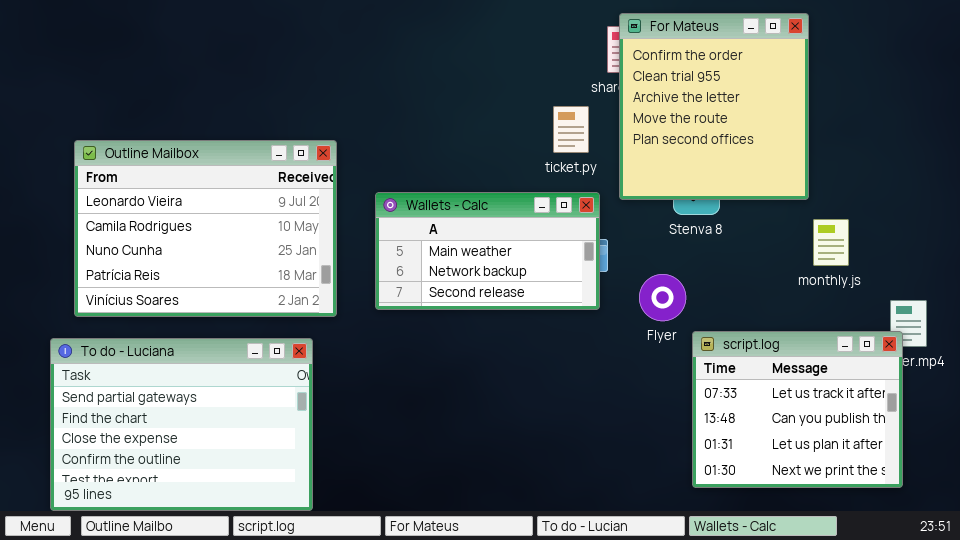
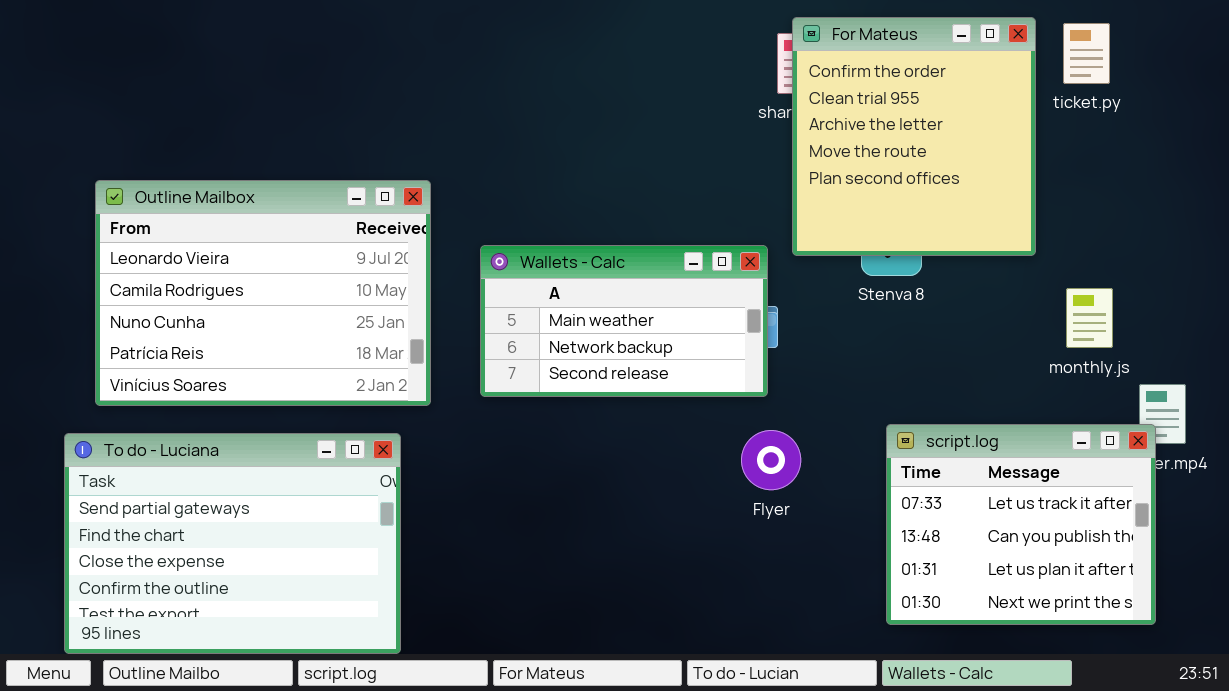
ticket.py: [553,106,589,153] -> [1063,23,1110,84], moved
monthly.js: [813,219,849,266] -> [1066,288,1113,348], moved
Flyer: [639,274,686,321] -> [741,430,801,490], moved

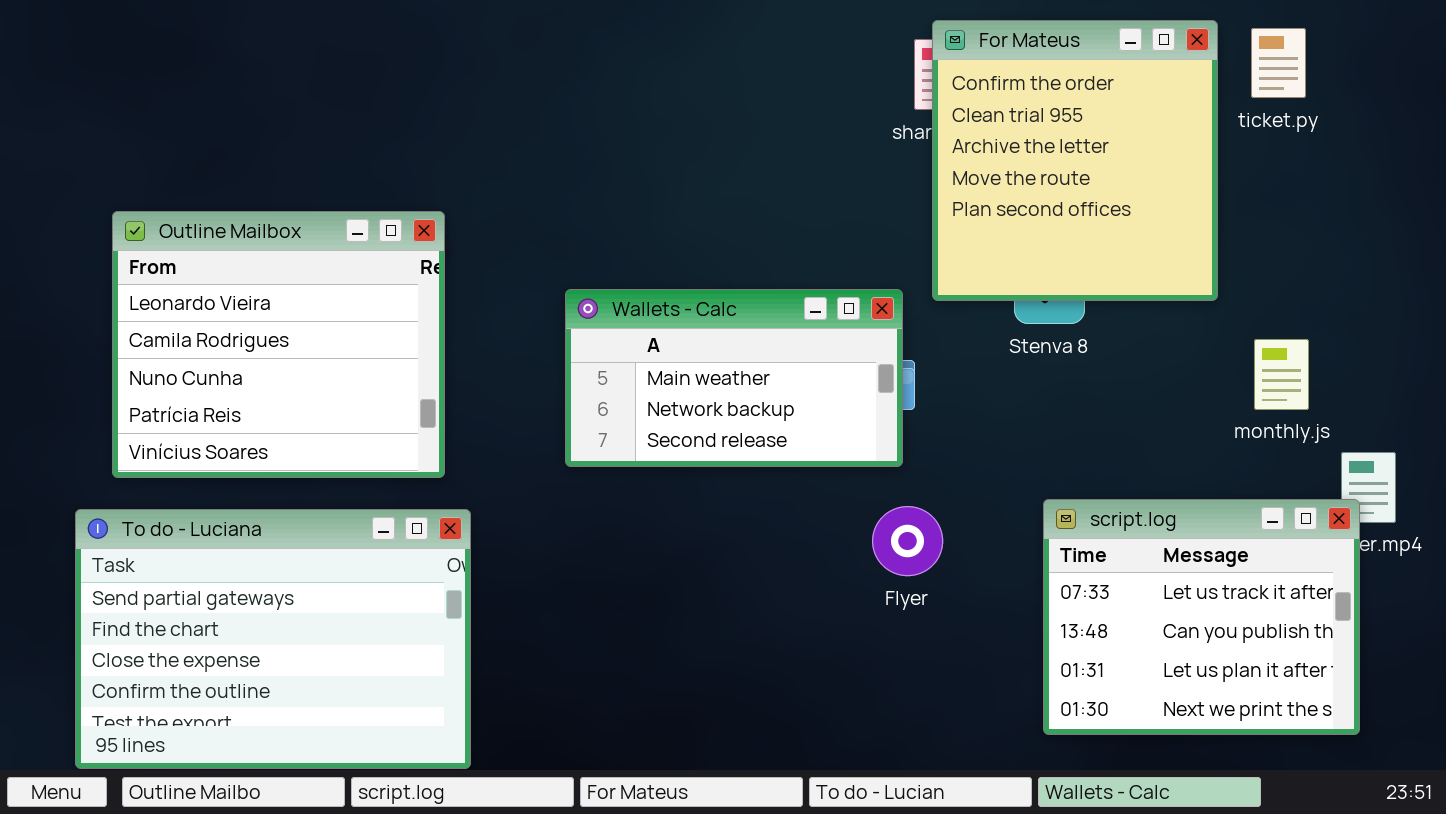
Outline Mailbox: [95,180,431,406] -> [112,211,445,478], resized

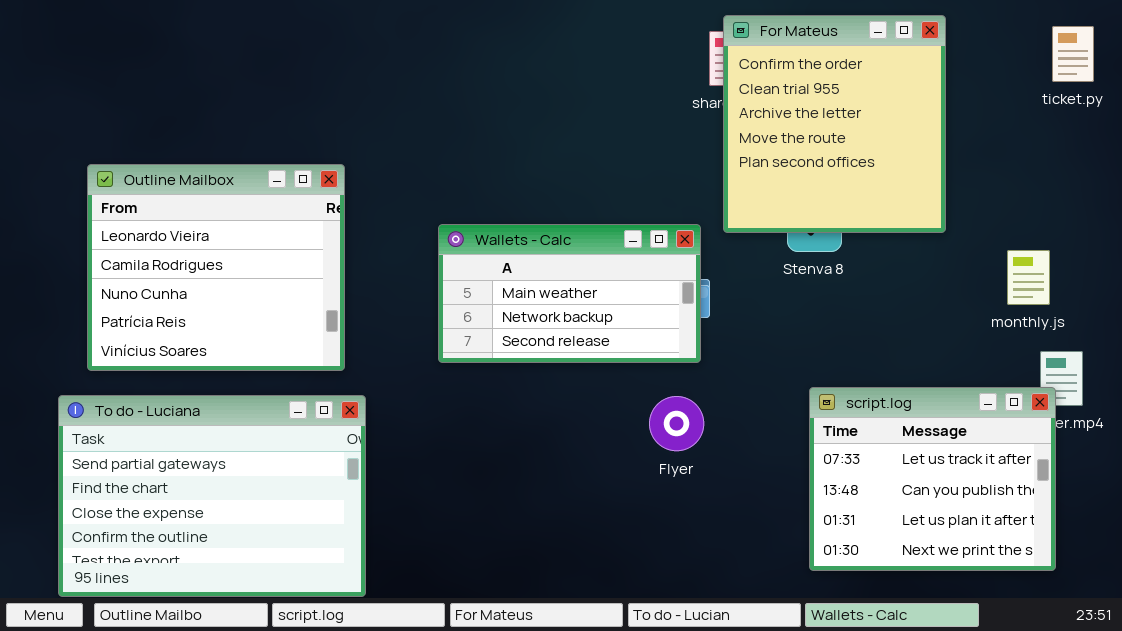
ticket.py: [1251,28,1306,98] -> [1052,26,1094,82], moved
monthly.js: [1254,339,1309,410] -> [1007,250,1050,305], moved
Flyer: [872,506,943,576] -> [649,396,704,451], moved

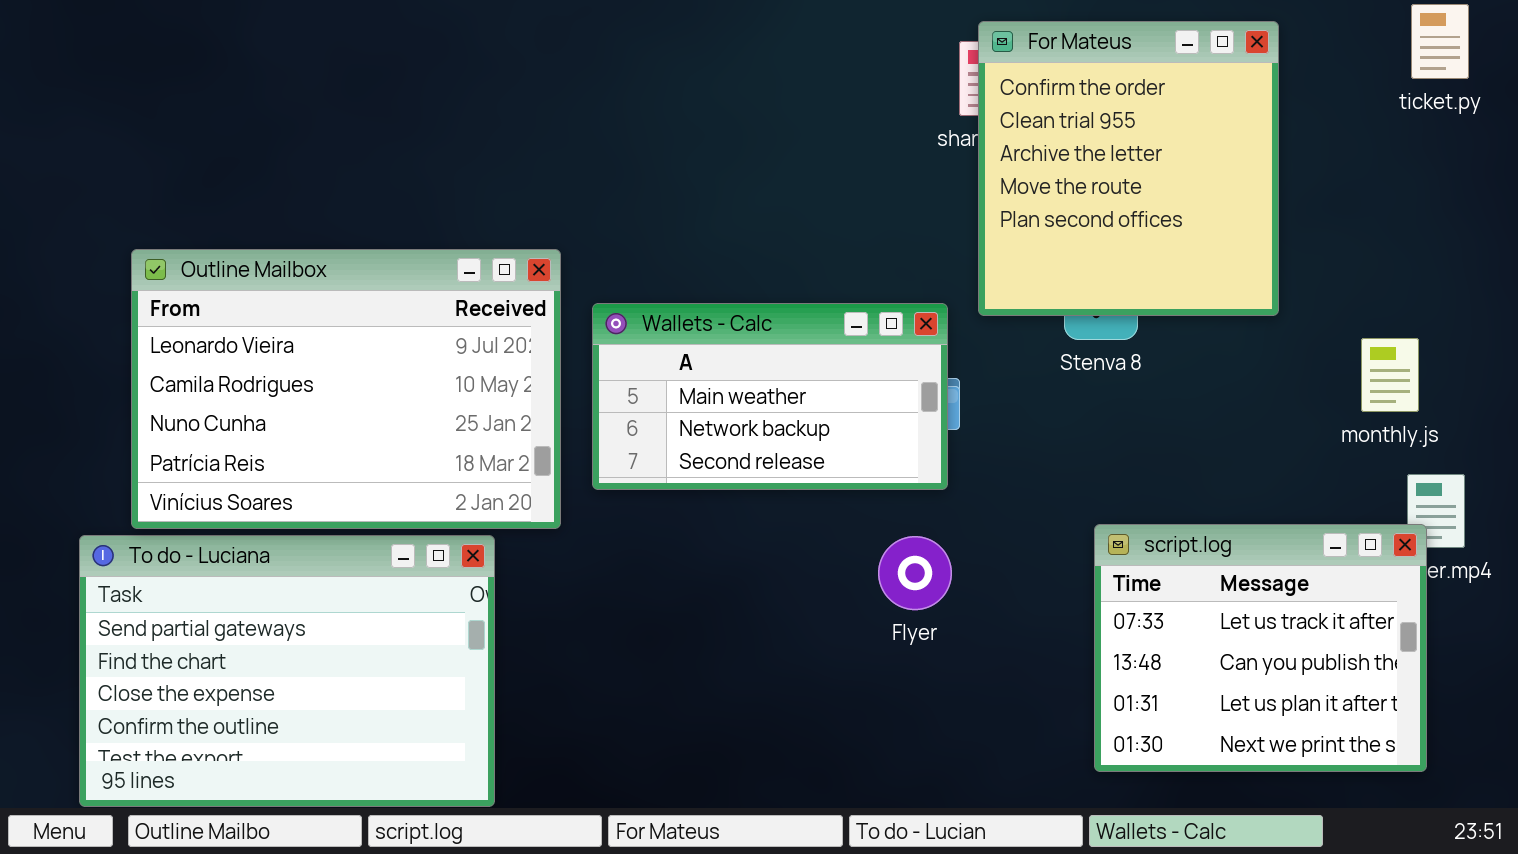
ticket.py: [1052,26,1094,82] -> [1411,4,1469,79], moved
Outline Mailbox: [87,164,345,371] -> [131,249,561,529], moved, resized

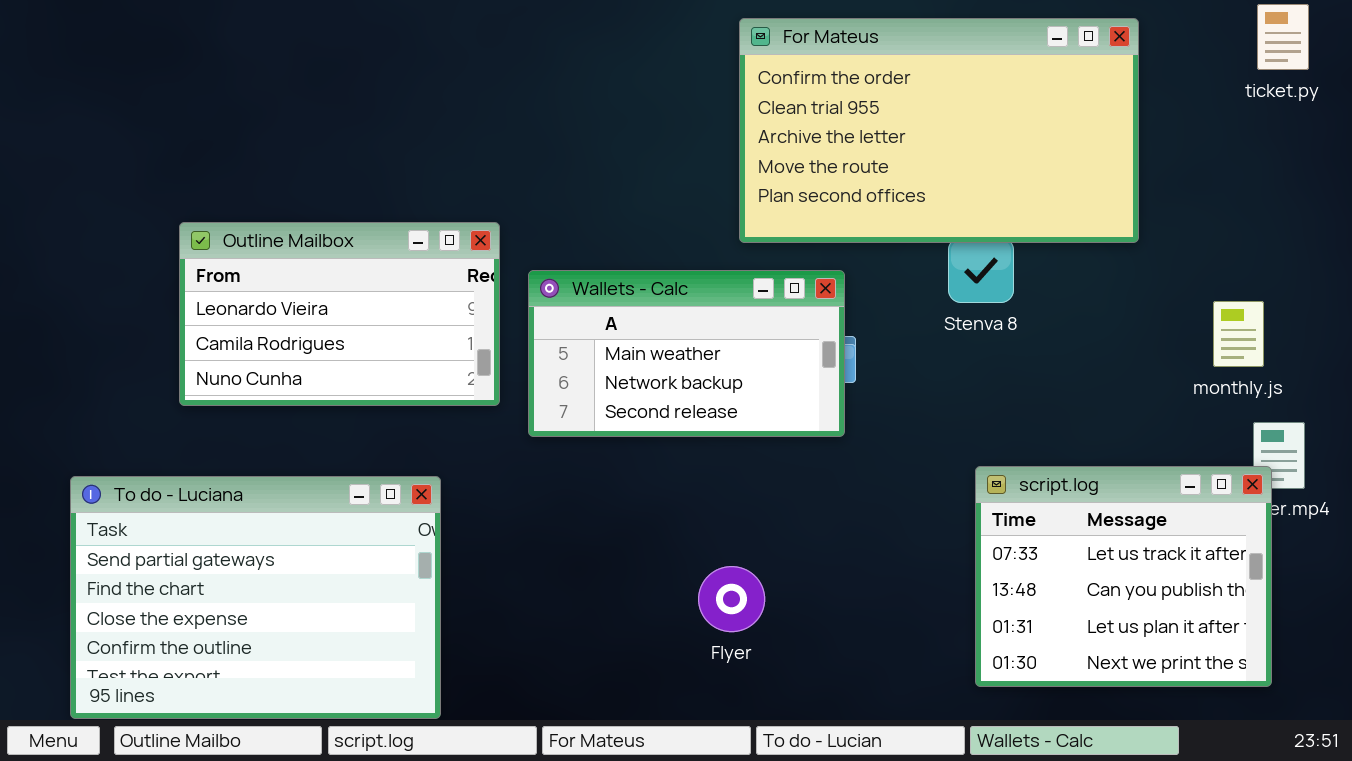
For Mateus: [978,21,1279,316] -> [739,18,1139,243], resized
Outline Mailbox: [131,249,561,529] -> [179,222,500,406], resized
Flyer: [878,536,952,610] -> [698,566,765,632], moved

